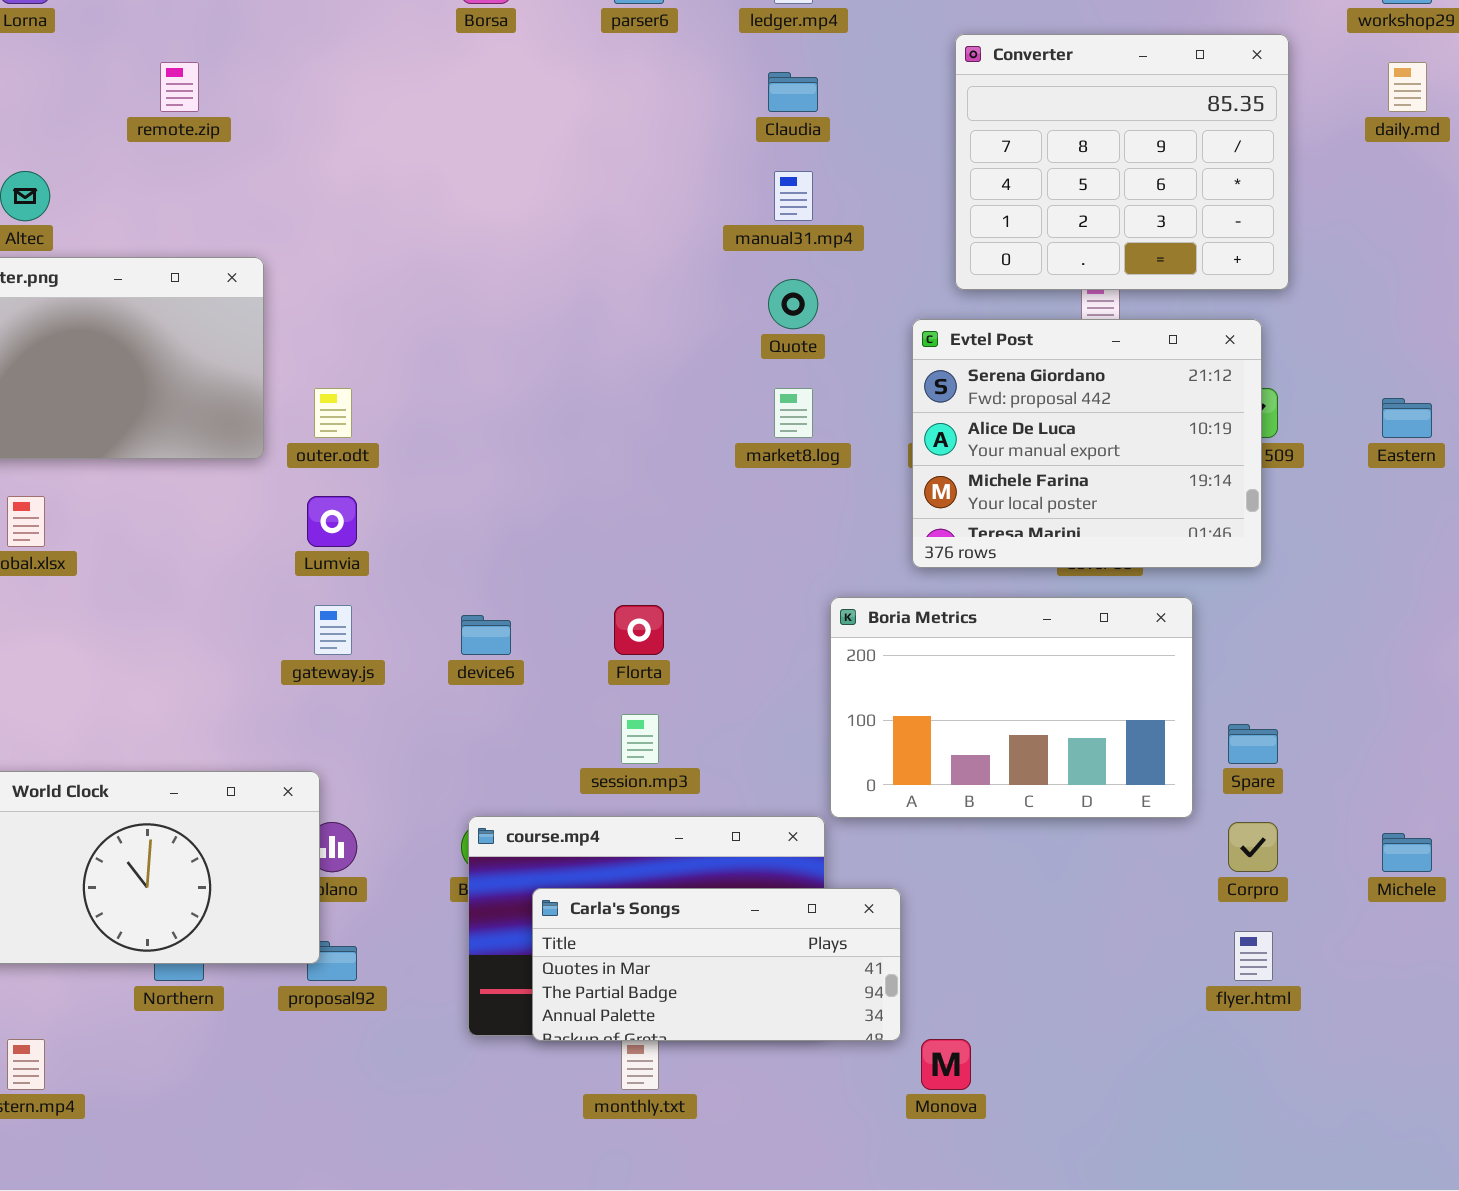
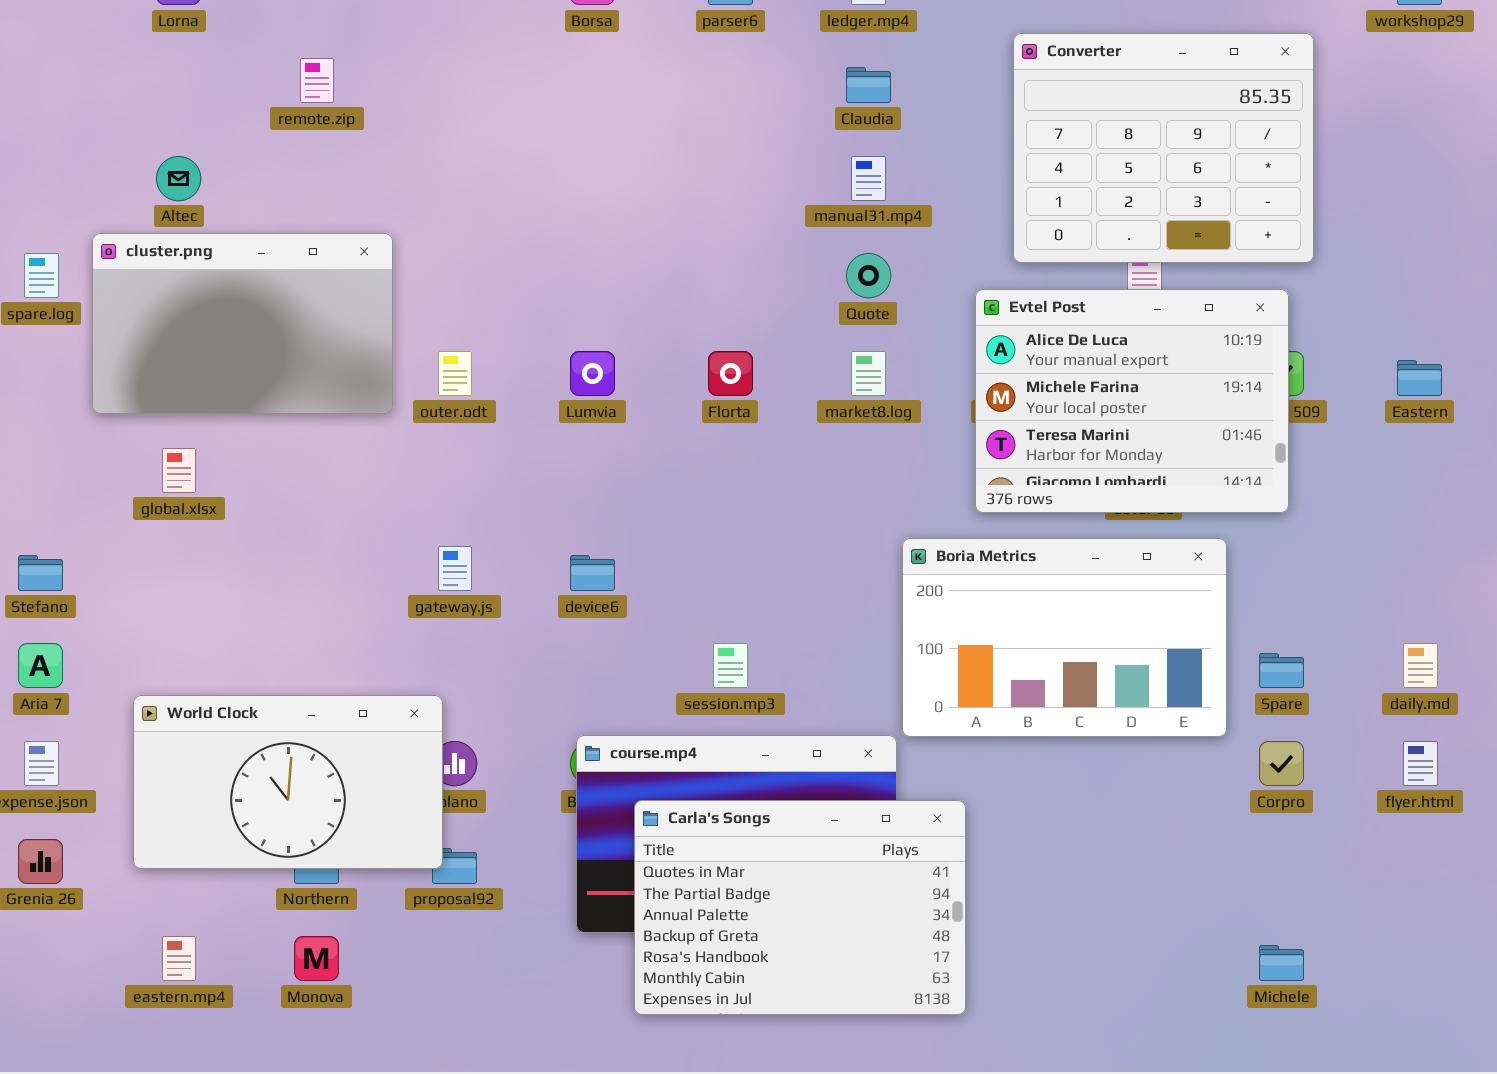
daily.md: [1388,62,1427,112] -> [1403,643,1438,688], moved
Evtel Post: [912,319,1262,568] -> [975,289,1289,513], scrolled down 1 row
Lumvia: [307,496,357,547] -> [570,351,615,396], moved
Florta: [614,605,664,655] -> [708,351,753,396], moved
Michele: [1382,833,1432,872] -> [1259,945,1304,981], moved
Carla's Songs: [532,888,901,1041] -> [634,800,966,1015], resized
flyer.html: [1234,931,1273,981] -> [1403,741,1438,786], moved
Monova: [921,1039,971,1090] -> [294,936,339,981], moved

